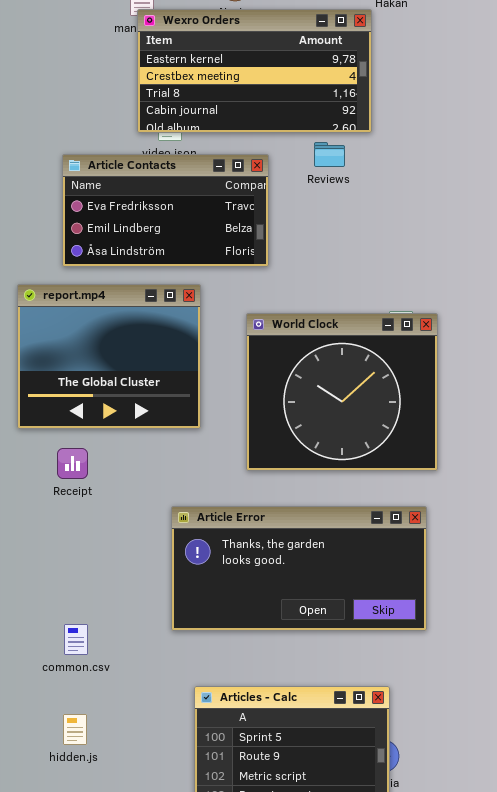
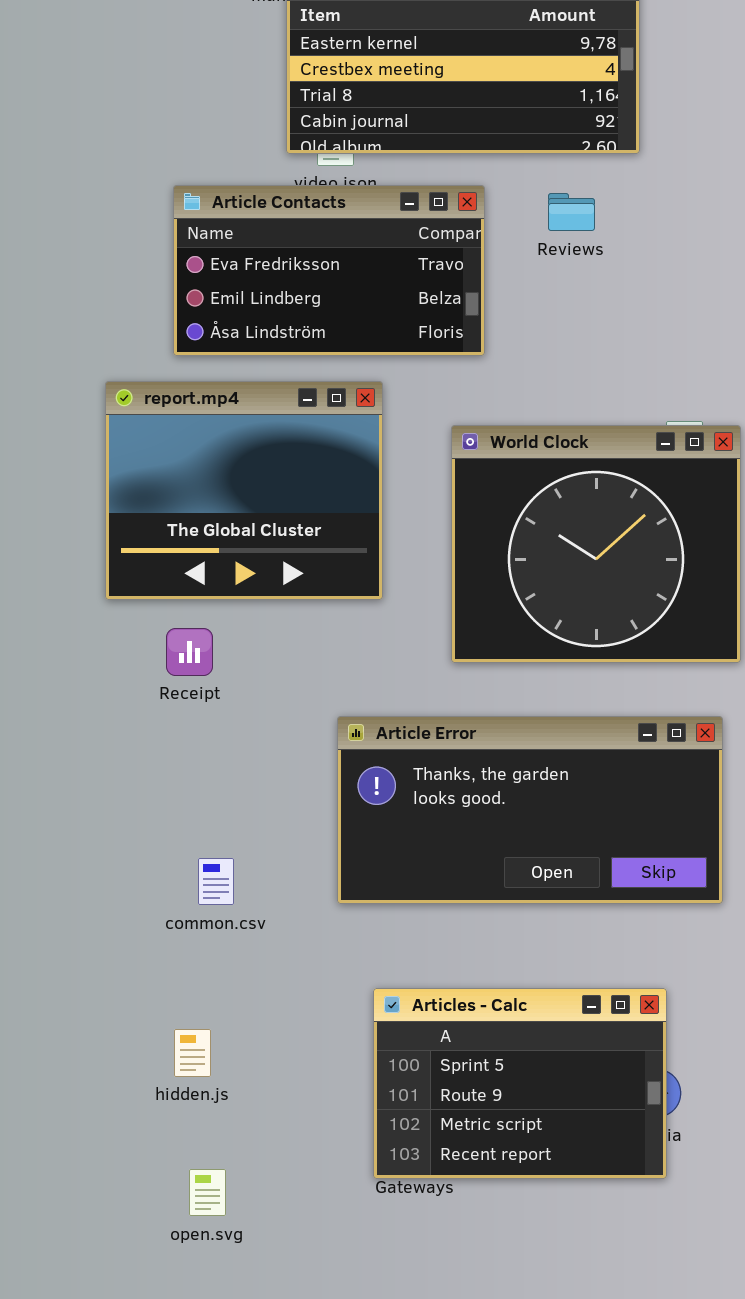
Reviews: [314,142,345,167] -> [548,193,595,231], moved
common.csv: [64,624,88,655] -> [198,858,234,905], moved

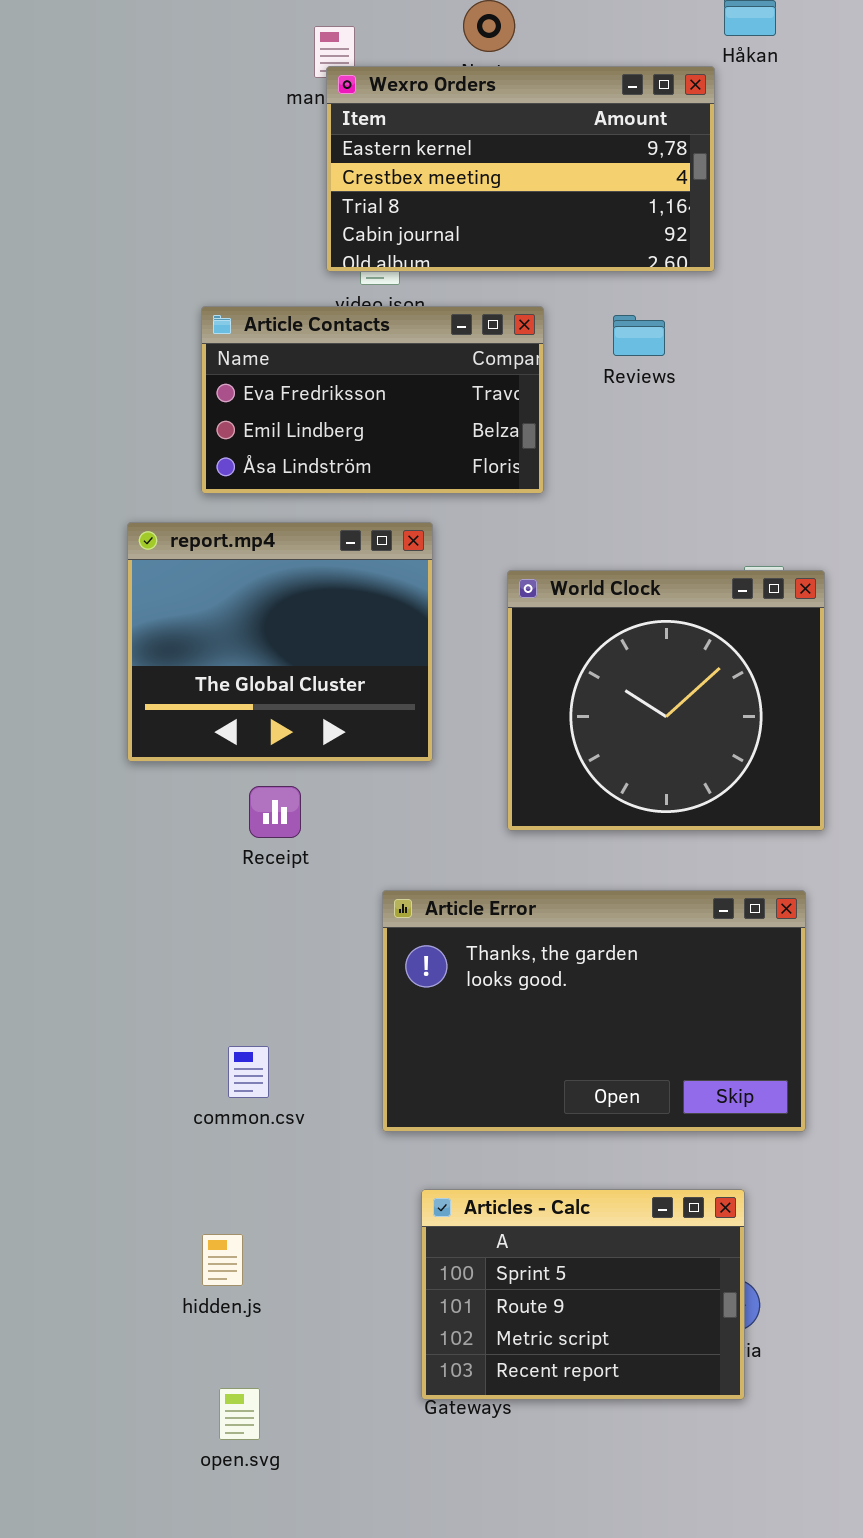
Receipt: [166,628,213,676] -> [249,786,301,838], moved
Article Error: [337,716,723,904] -> [382,890,806,1132], resized

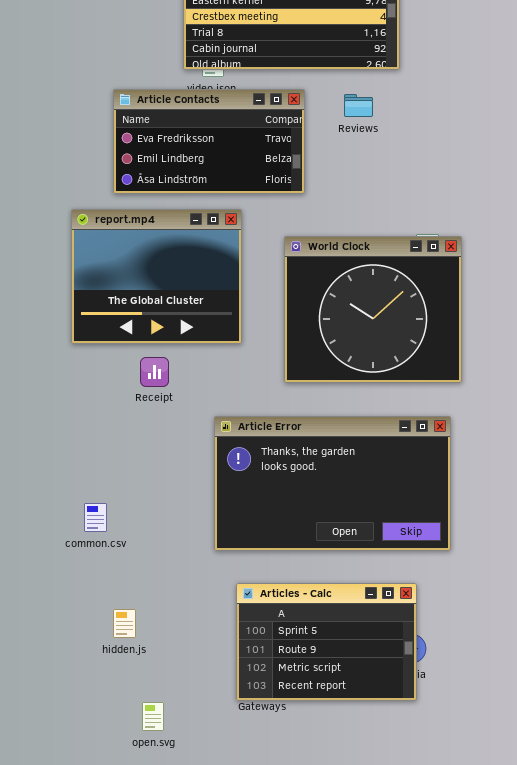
common.csv: [228,1046,269,1098] -> [84,503,107,532], moved
open.svg: [219,1388,260,1440] -> [142,702,164,731], moved

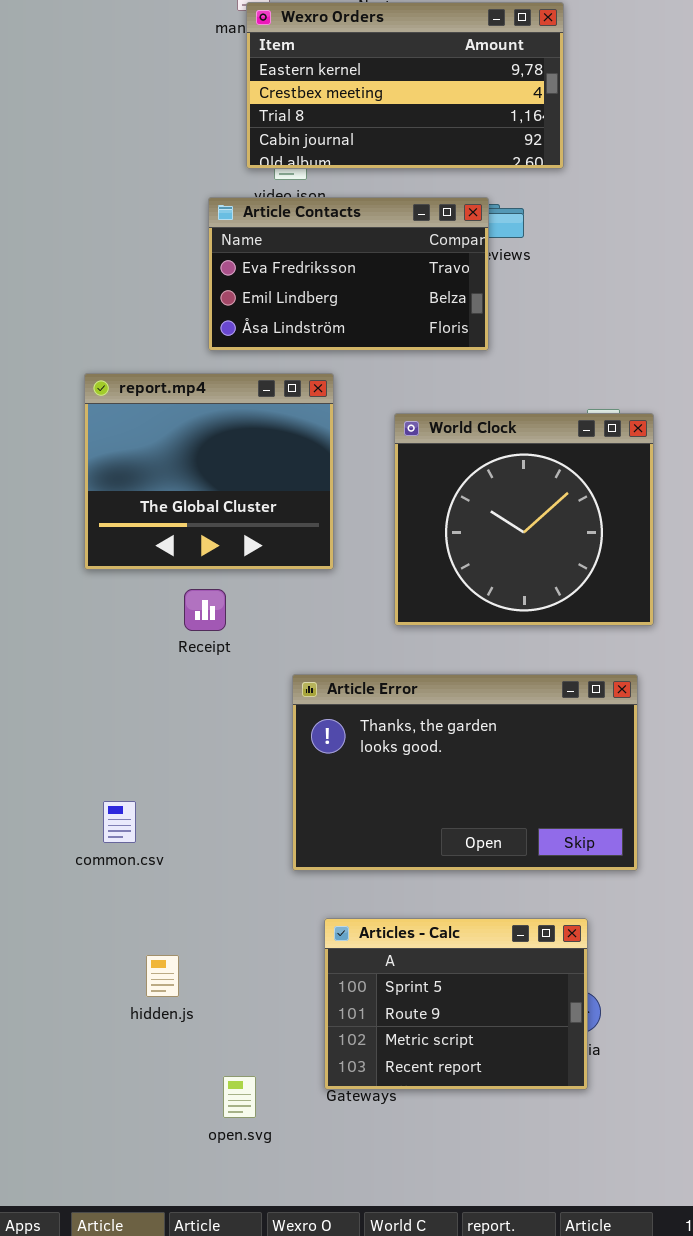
Article Contacts: [113,89,305,194] -> [208,197,489,351], moved
open.svg: [142,702,164,731] -> [223,1076,256,1118], moved

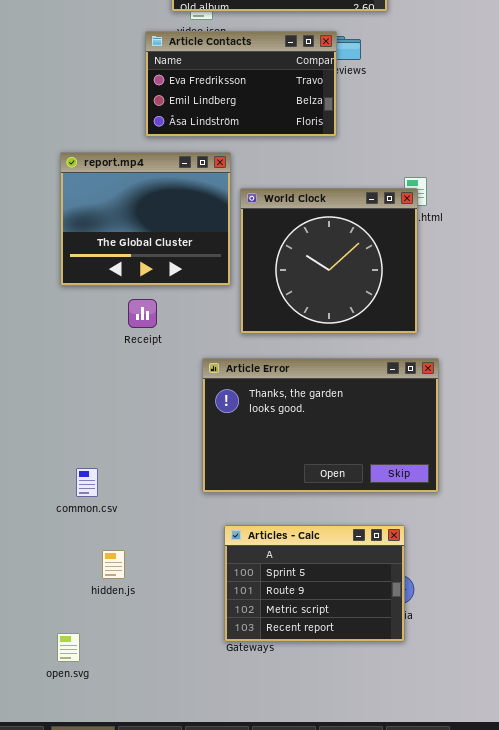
World Clock: [394,413,654,626] -> [240,188,418,334], moved
common.csv: [103,801,136,843] -> [76,468,98,497], moved
open.svg: [223,1076,256,1118] -> [57,633,80,662], moved

